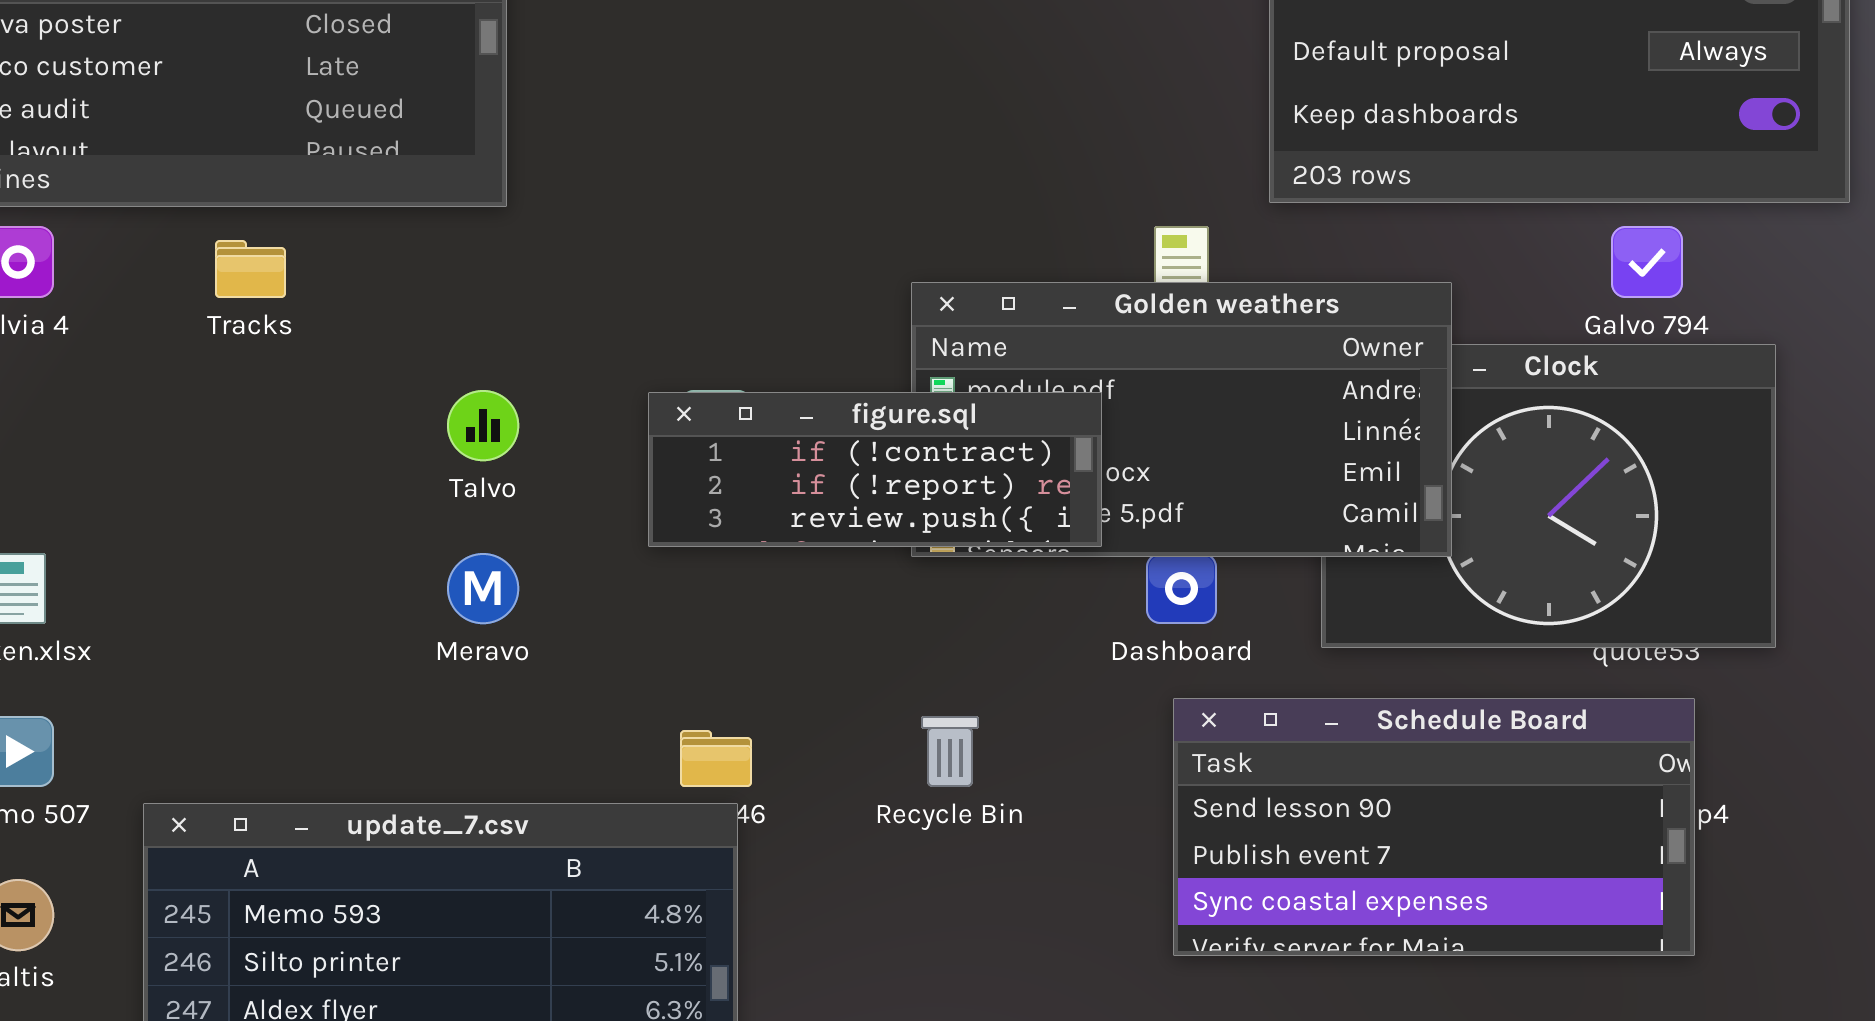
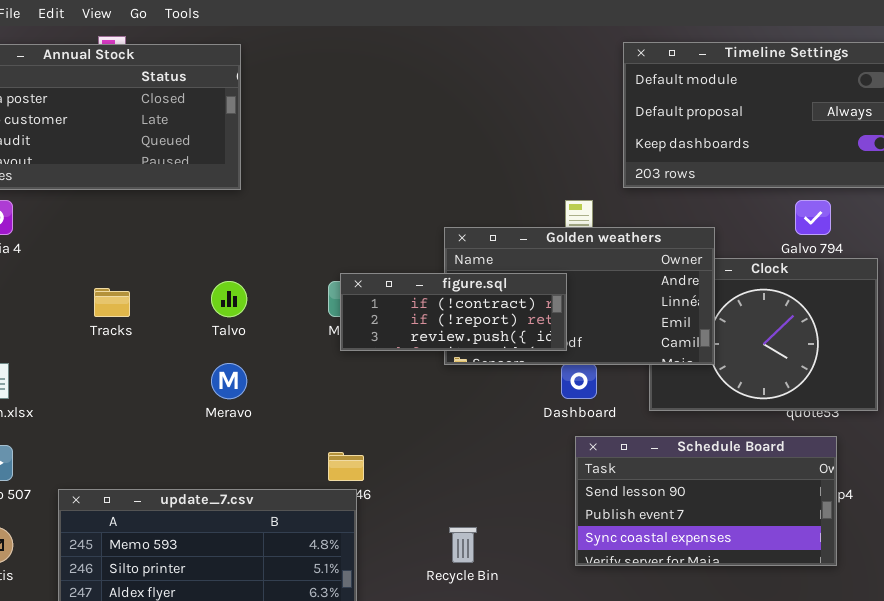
Tracks: [215,240,286,298] -> [94,288,130,317], moved
figure.sql: [648,392,1102,547] -> [340,273,567,351], moved
Recycle Bin: [921,716,979,787] -> [449,527,477,563], moved

